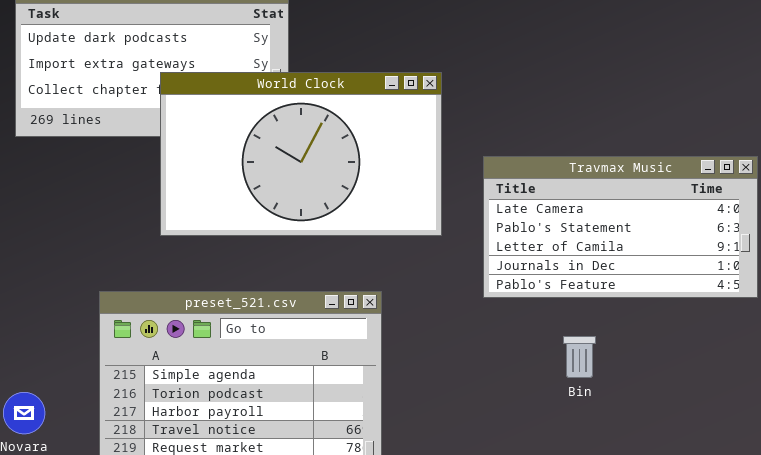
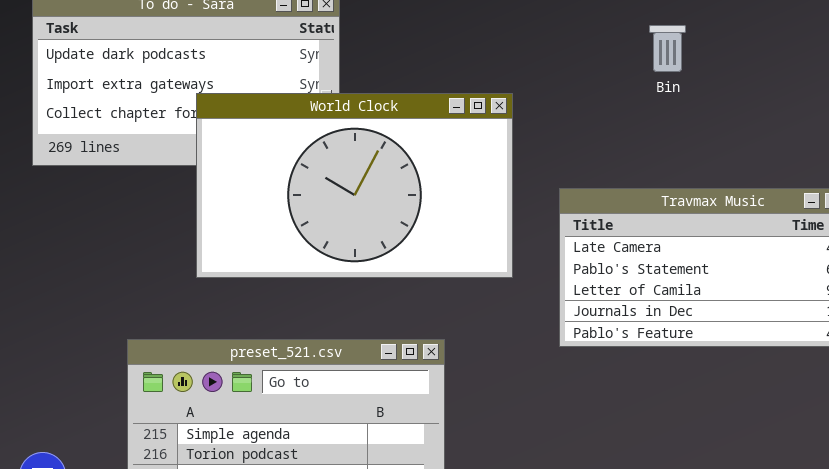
Bin: [563,336,596,378] -> [649,25,686,72], moved

